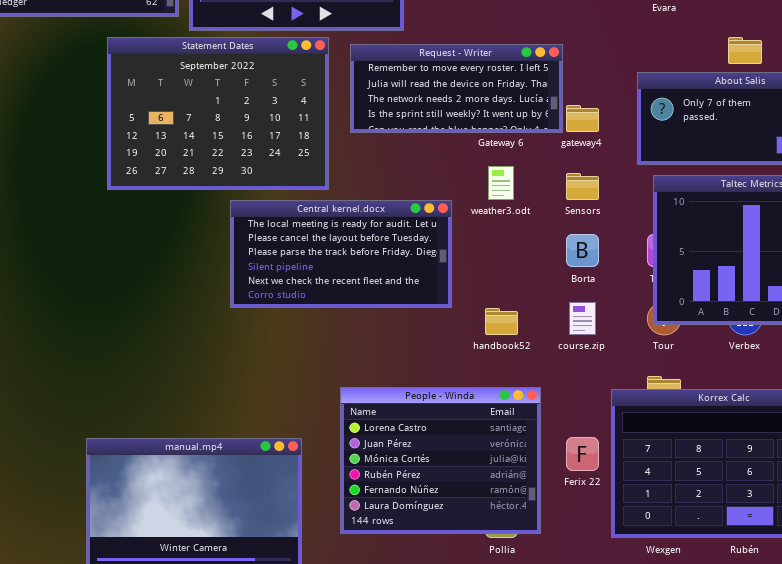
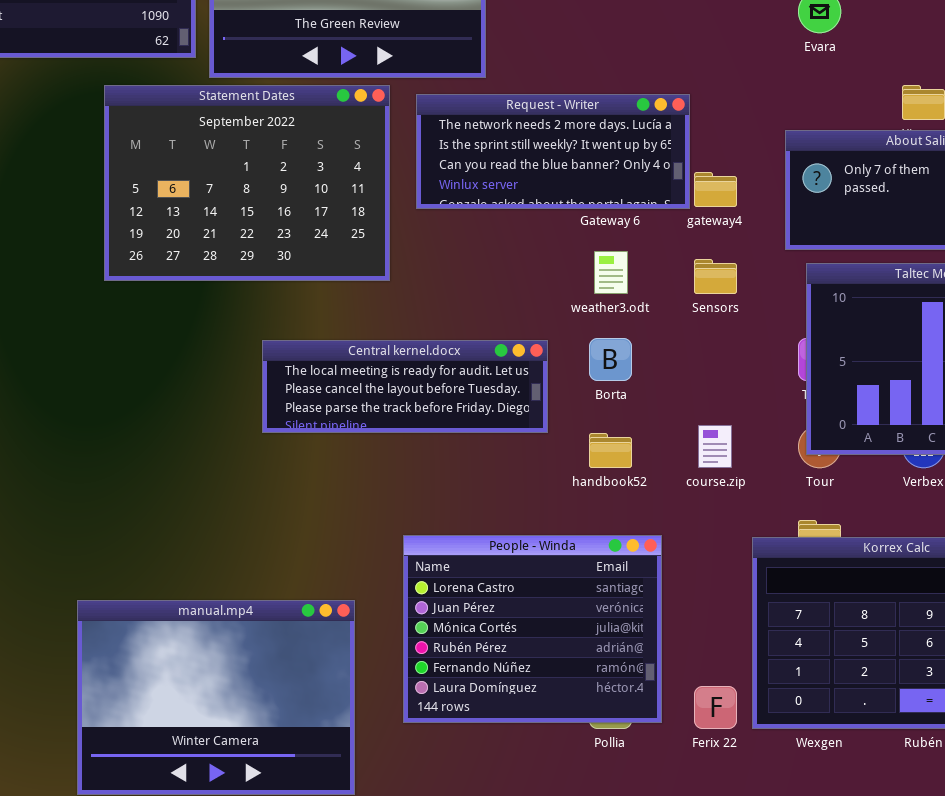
Request - Writer: [350,44,563,133] -> [416,94,690,209], scrolled down 2 rows
Central kernel.docx: [230,200,452,308] -> [262,340,548,433], resized
Borta: [566,234,599,267] -> [589,338,632,381], moved
Ferix 22: [566,437,599,471] -> [694,686,737,729], moved

